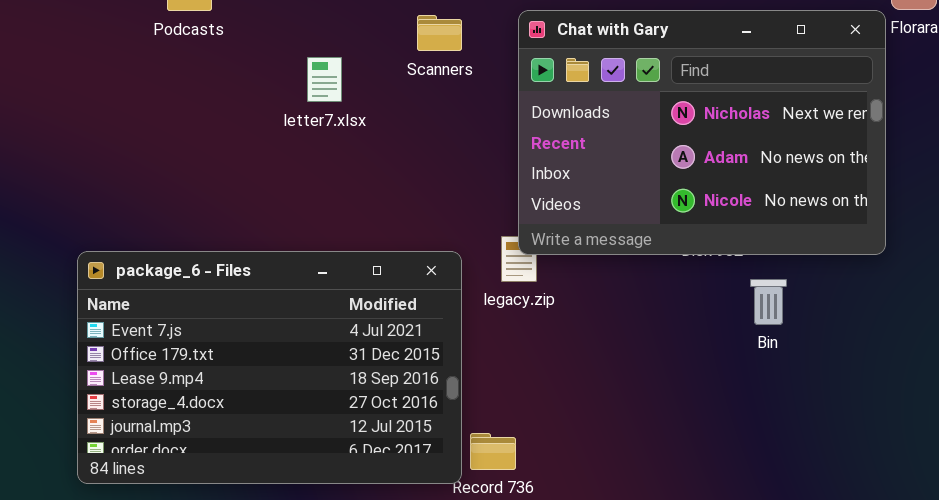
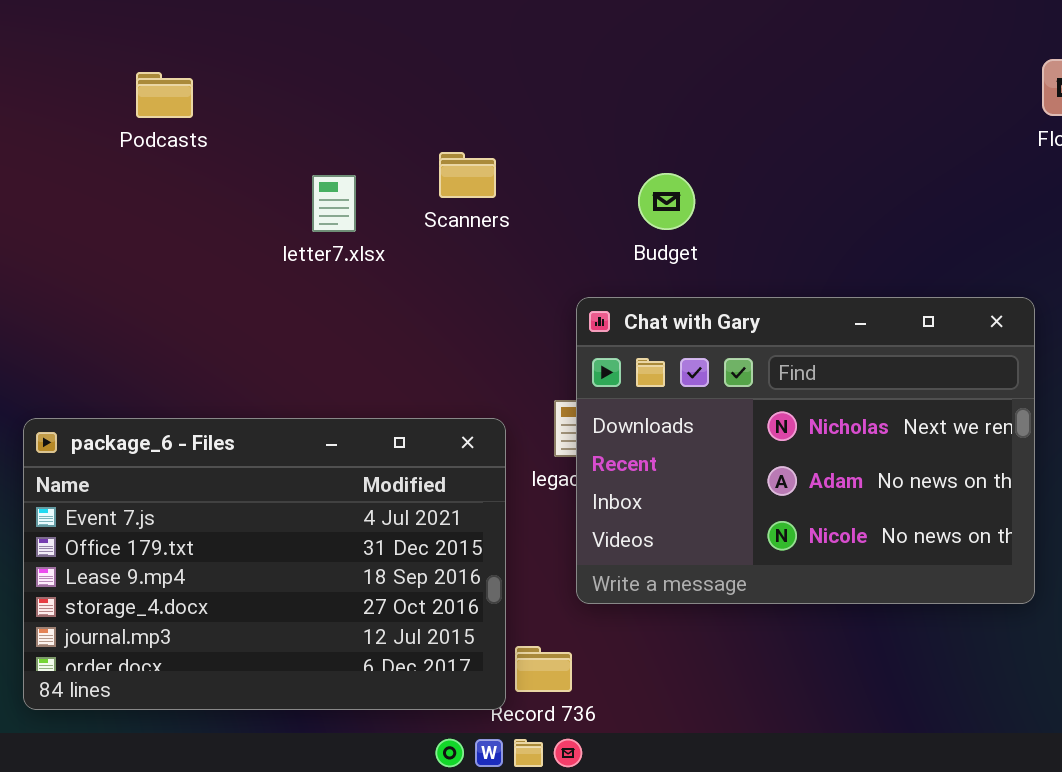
Chat with Gary: [518,10,886,255] -> [576,297,1035,604], moved
Scanners: [417,15,462,51] -> [439,152,496,198], moved

